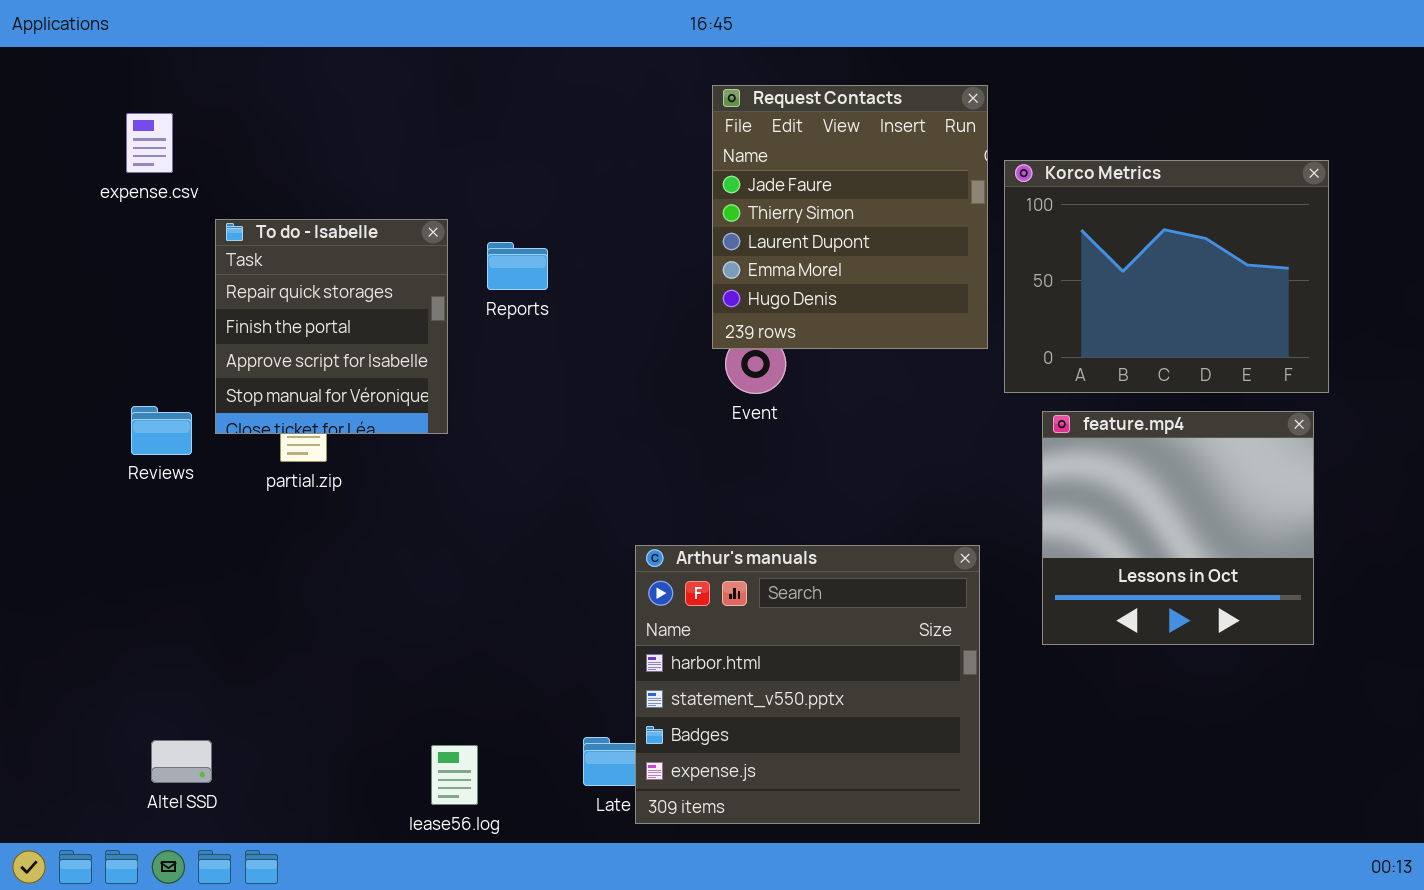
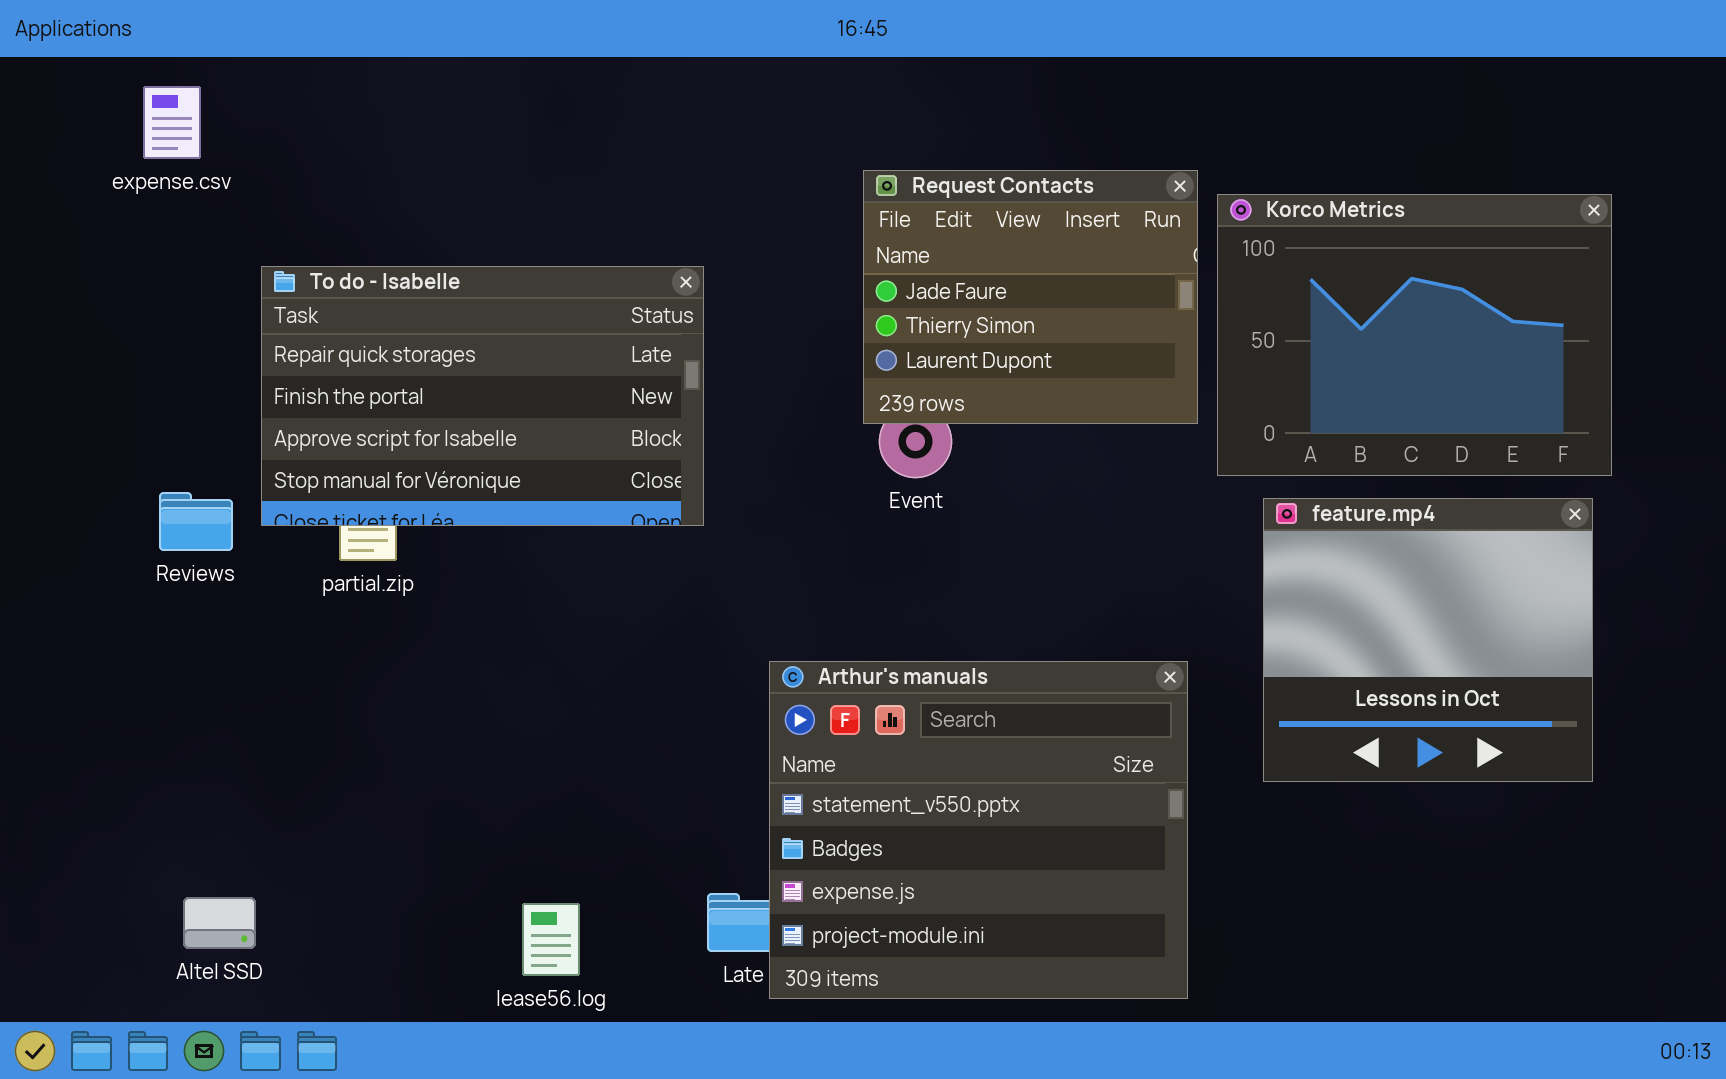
Request Contacts: [712,85,988,349] -> [863,170,1198,424], resized
expense.csv: [126,113,173,173] -> [143,86,201,159], moved
To do - Isabelle: [215,219,448,434] -> [261,266,704,526], resized
Arthur's manuals: [635,545,980,824] -> [769,661,1188,999], scrolled down 1 row

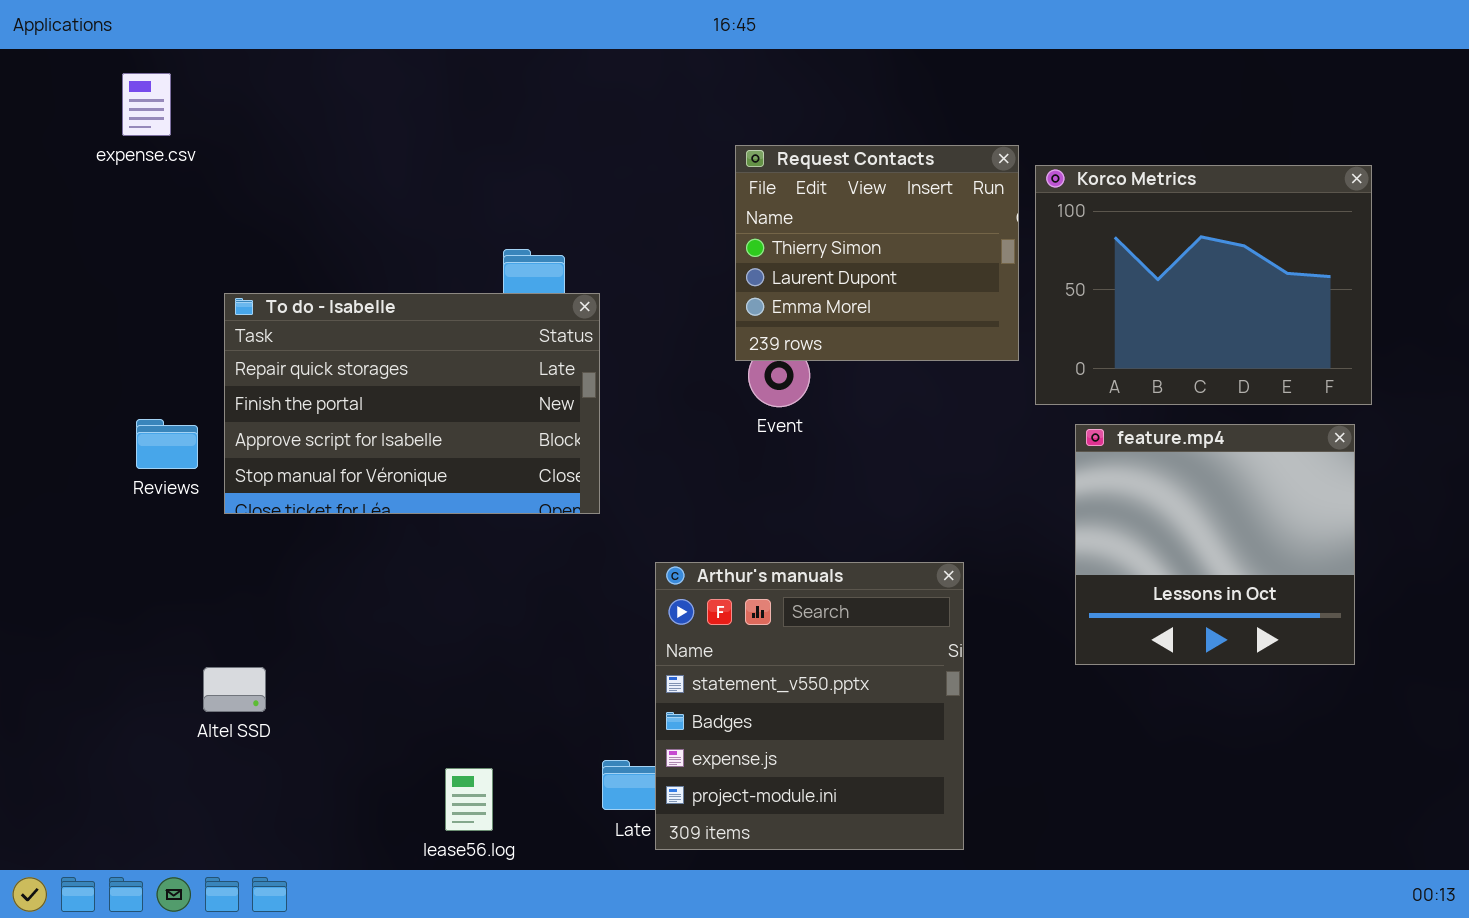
Request Contacts: [863,170,1198,424] -> [735,145,1019,361], scrolled down 1 row
To do - Isabelle: [261,266,704,526] -> [224,293,600,514], moved
Arthur's manuals: [769,661,1188,999] -> [655,562,964,850], resized
Altel SSD: [183,897,256,949] -> [203,667,266,712], moved

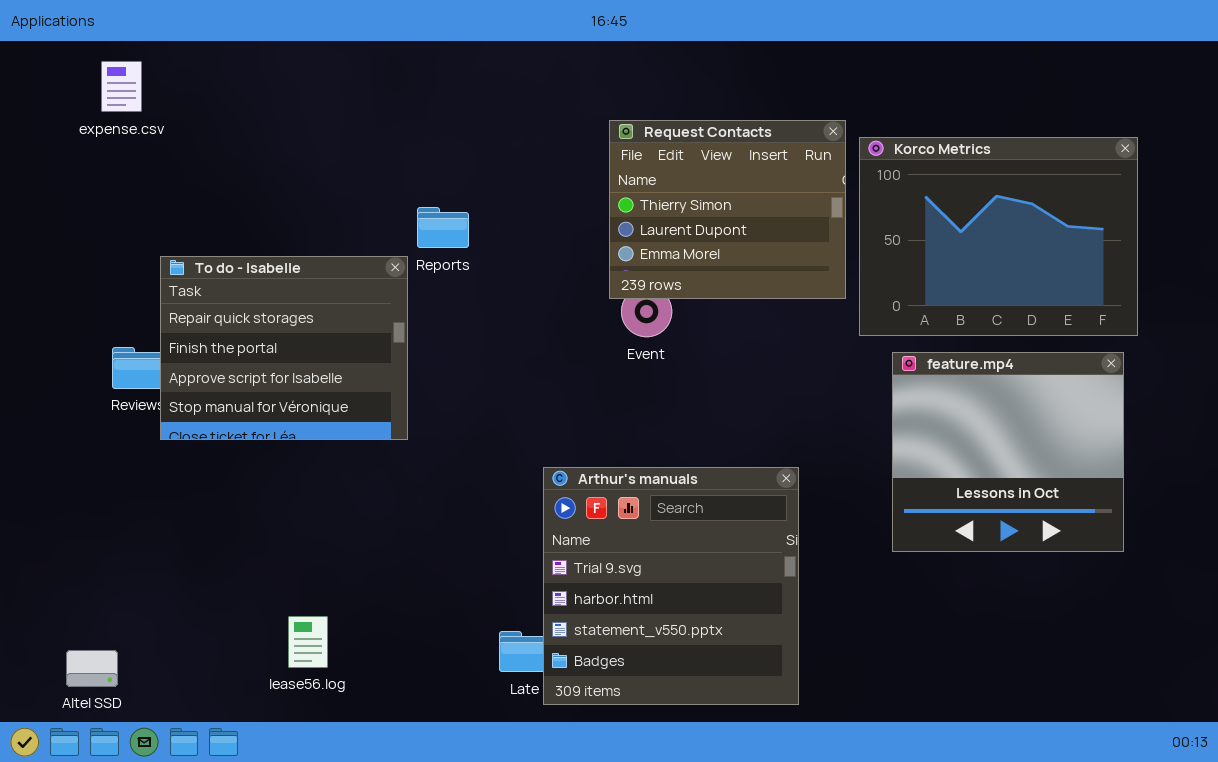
To do - Isabelle: [224,293,600,514] -> [160,256,408,440], moved, resized
Arthur's manuals: [655,562,964,850] -> [543,467,799,705], scrolled up 2 rows
Altel SSD: [203,667,266,712] -> [66,650,118,687], moved
lease56.log: [445,768,493,831] -> [288,616,328,668], moved

